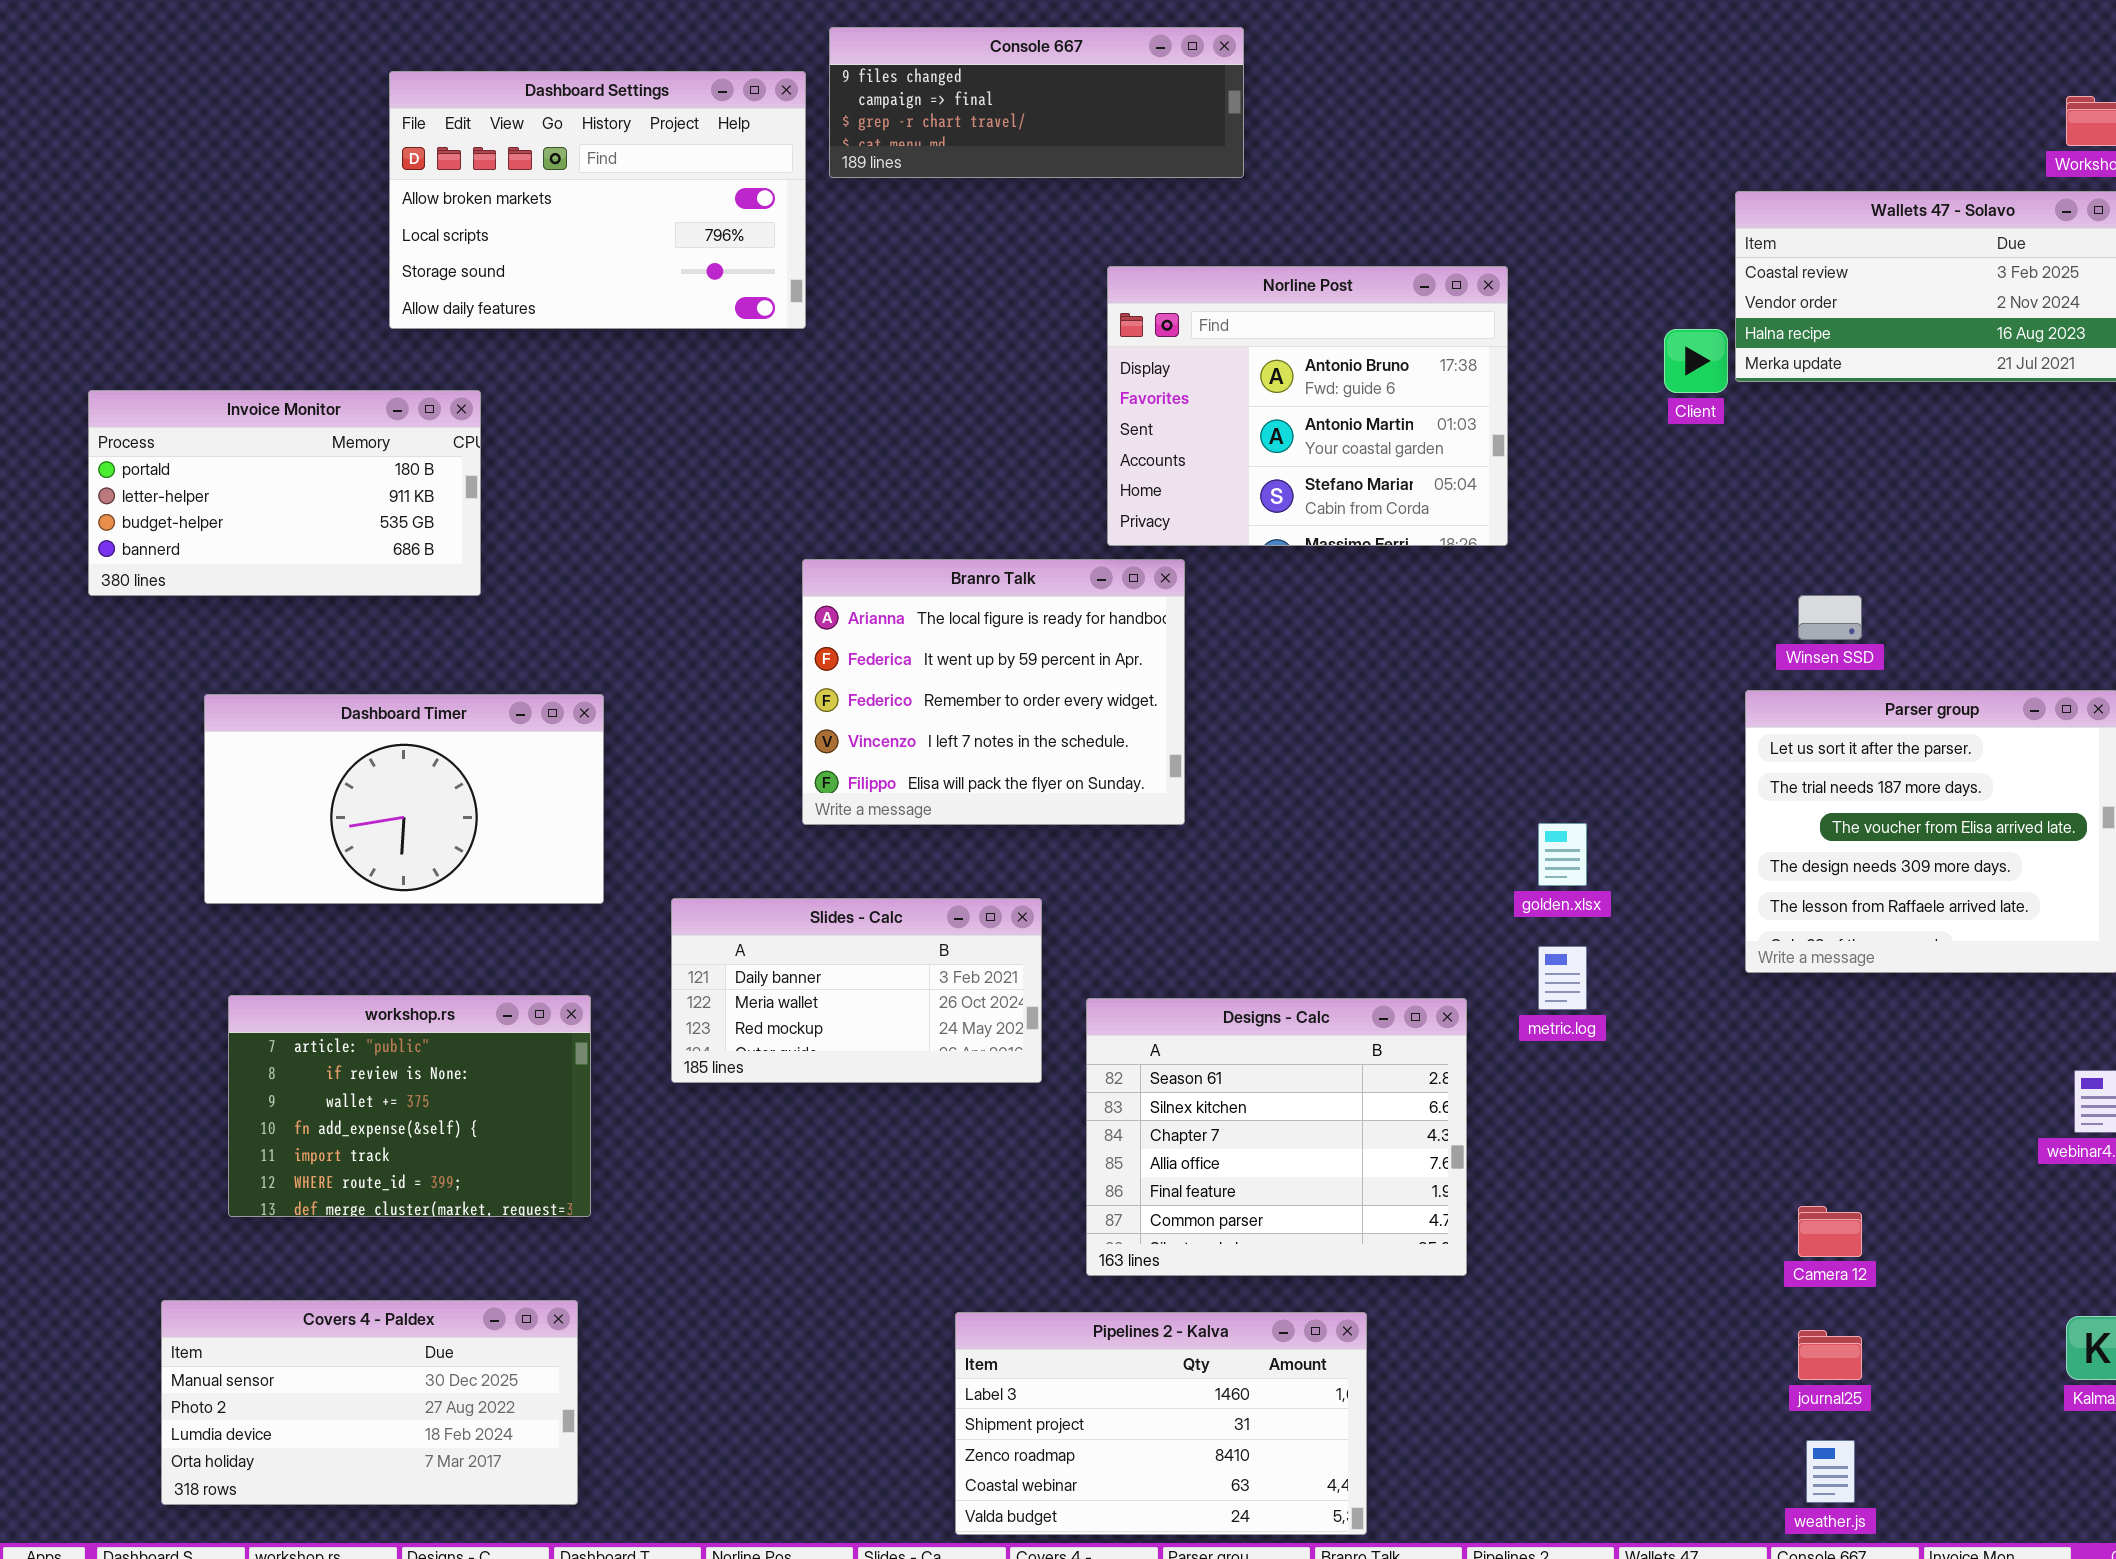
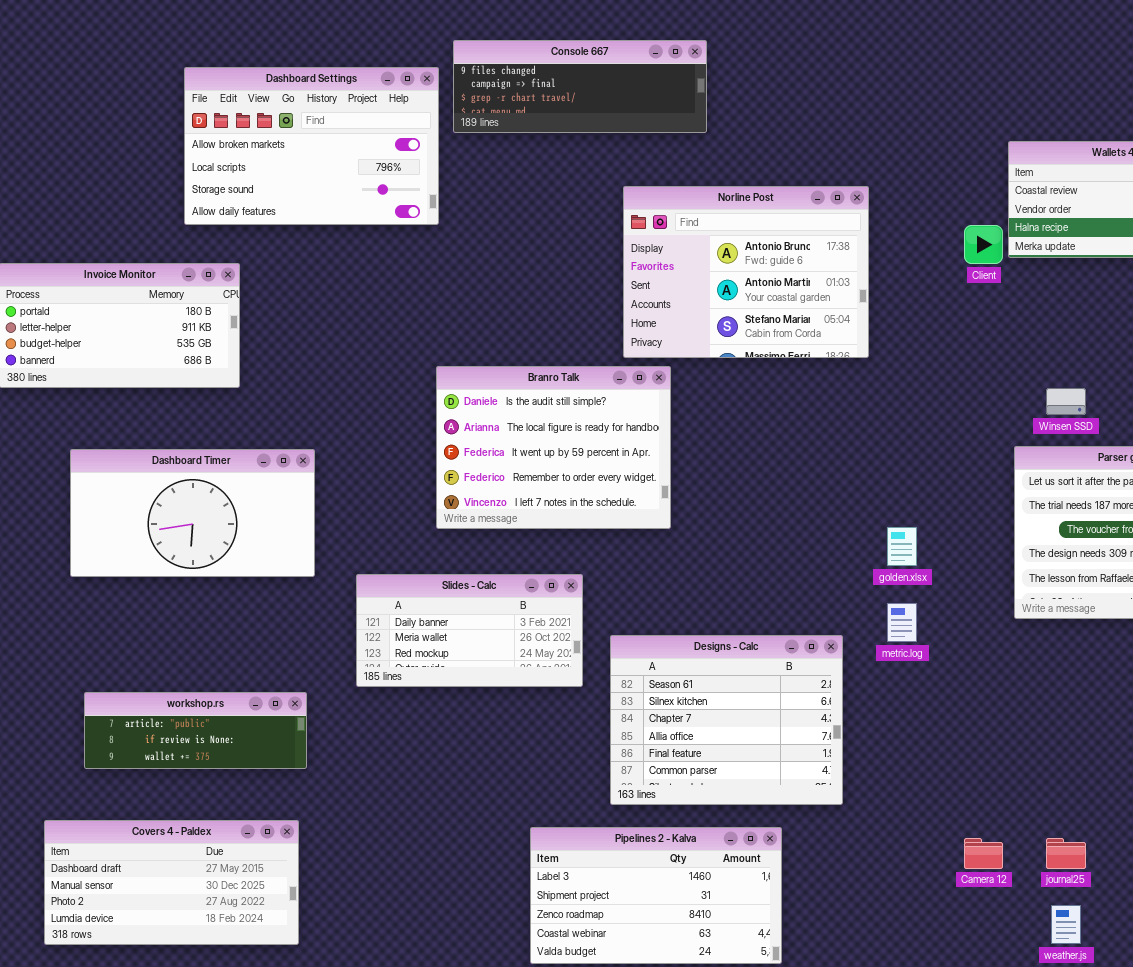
Branro Talk: [802,559,1185,825] -> [436,366,671,529], scrolled up 1 row
workshop.rs: [228,995,591,1217] -> [84,692,307,769], resized
Camera 12: [1798,1206,1862,1257] -> [964,838,1003,869], moved
Covers 4 - Paldex: [161,1300,578,1505] -> [44,820,299,945], scrolled up 1 row

